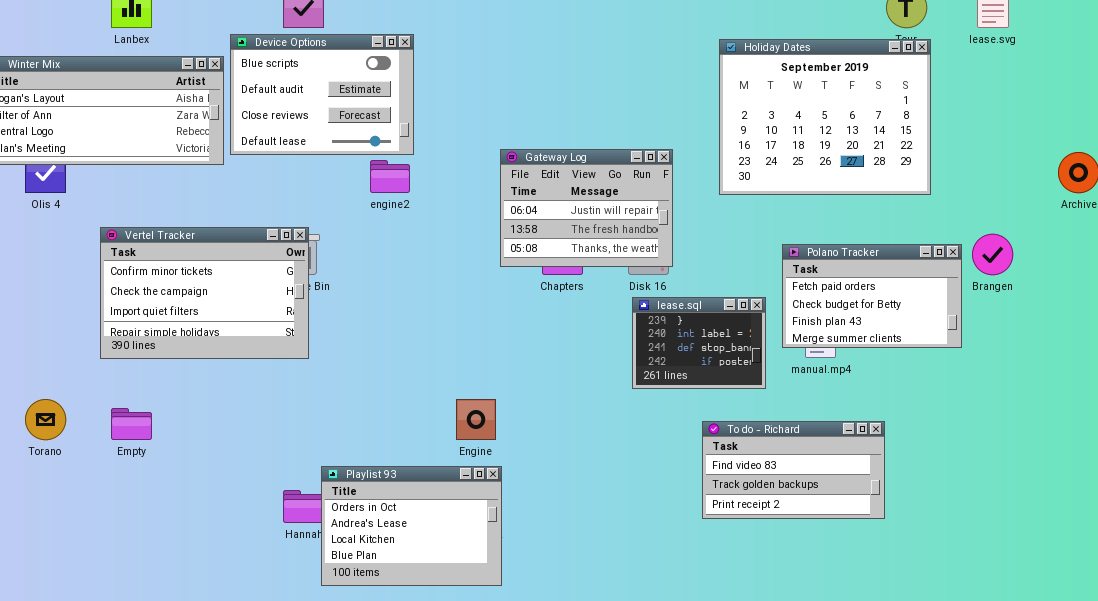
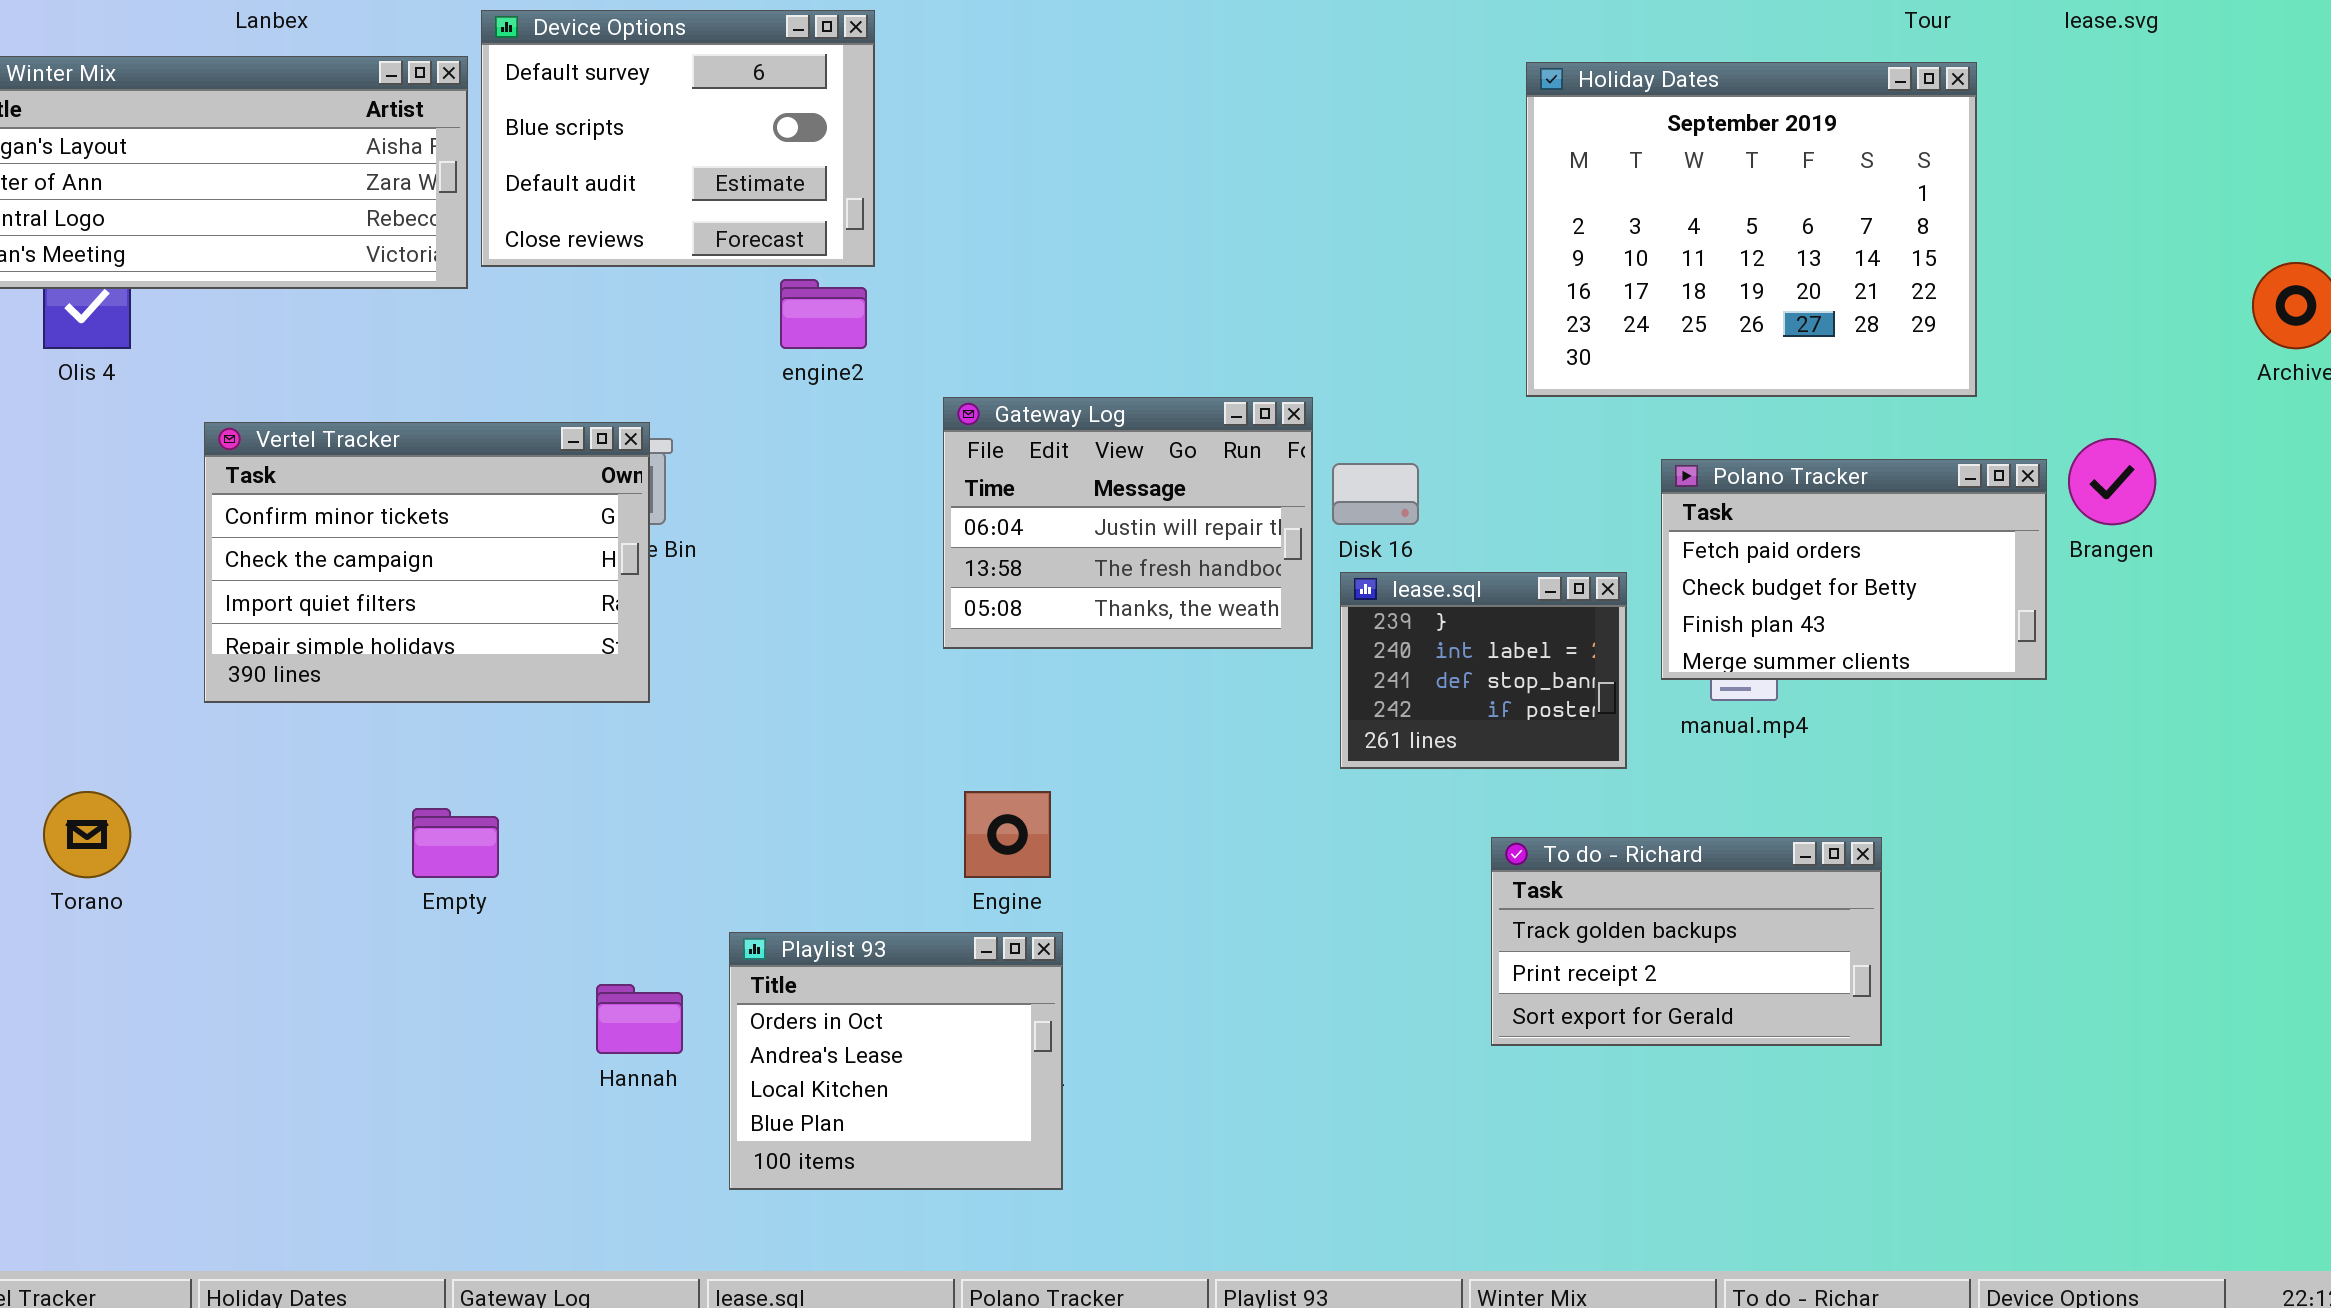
Device Options: [230,34,414,155] -> [481,10,875,267], scrolled up 1 row
Holiday Dates: [719,39,931,195] -> [1526,62,1977,397], moved
Gateway Log: [500,149,673,267] -> [943,397,1313,649], moved
Empty: [111,408,152,440] -> [412,808,499,878], moved
To do - Richard: [702,421,885,519] -> [1491,837,1882,1046], scrolled down 1 row
Playlist 93: [321,466,502,586] -> [729,932,1063,1190], resized

